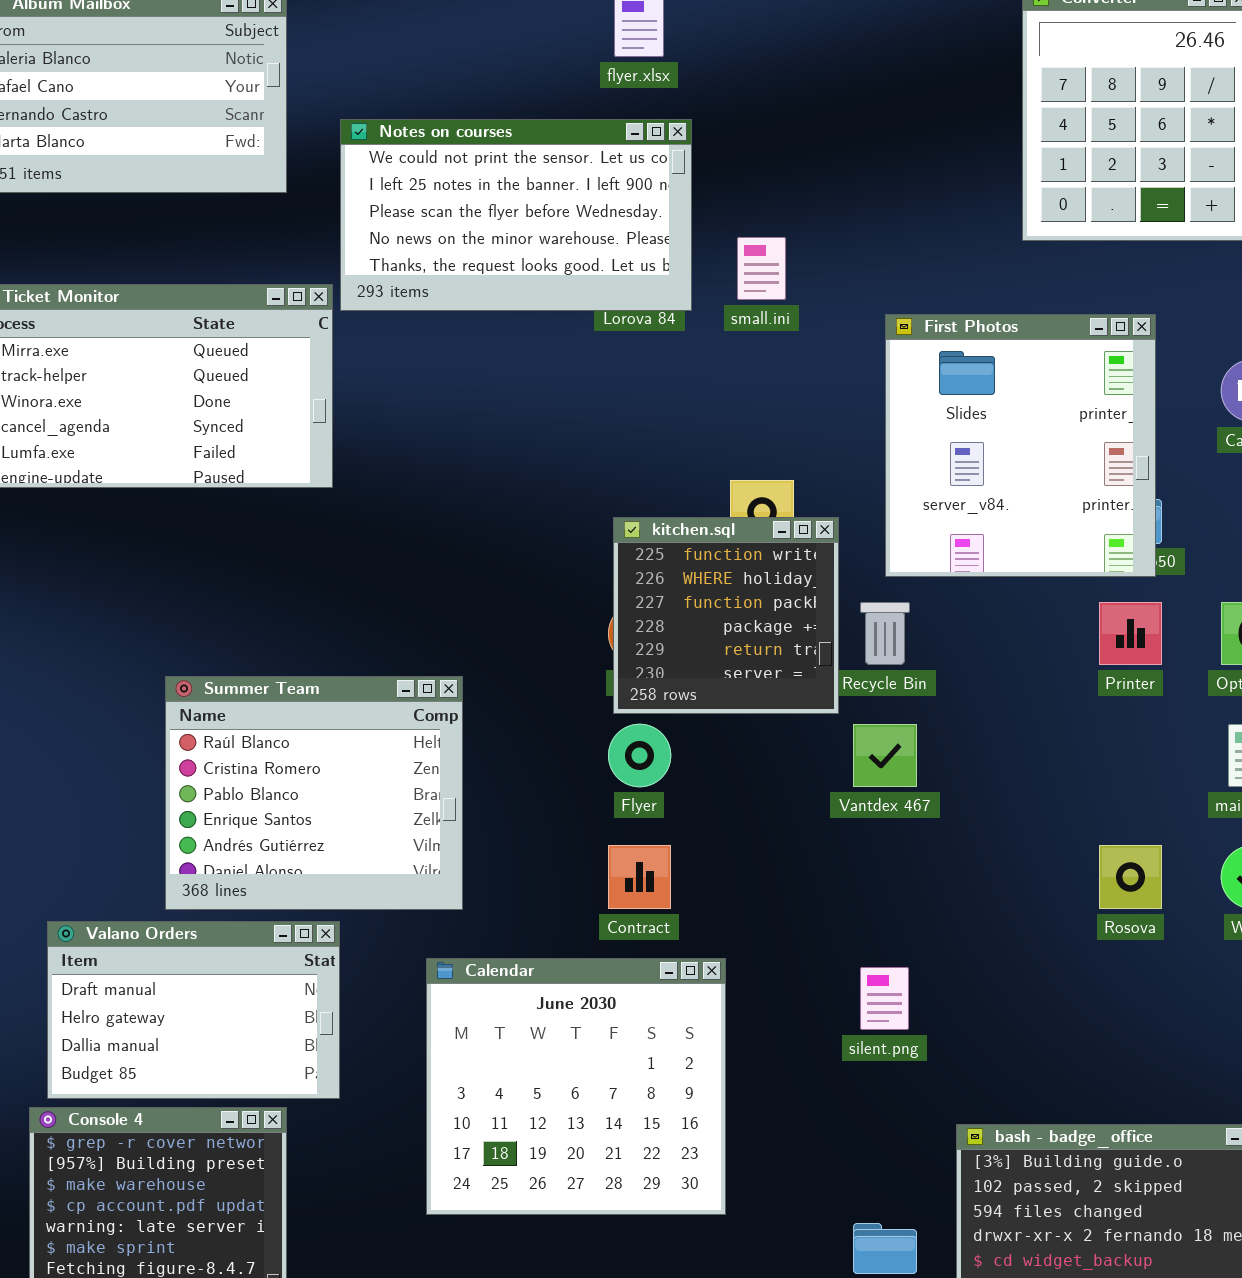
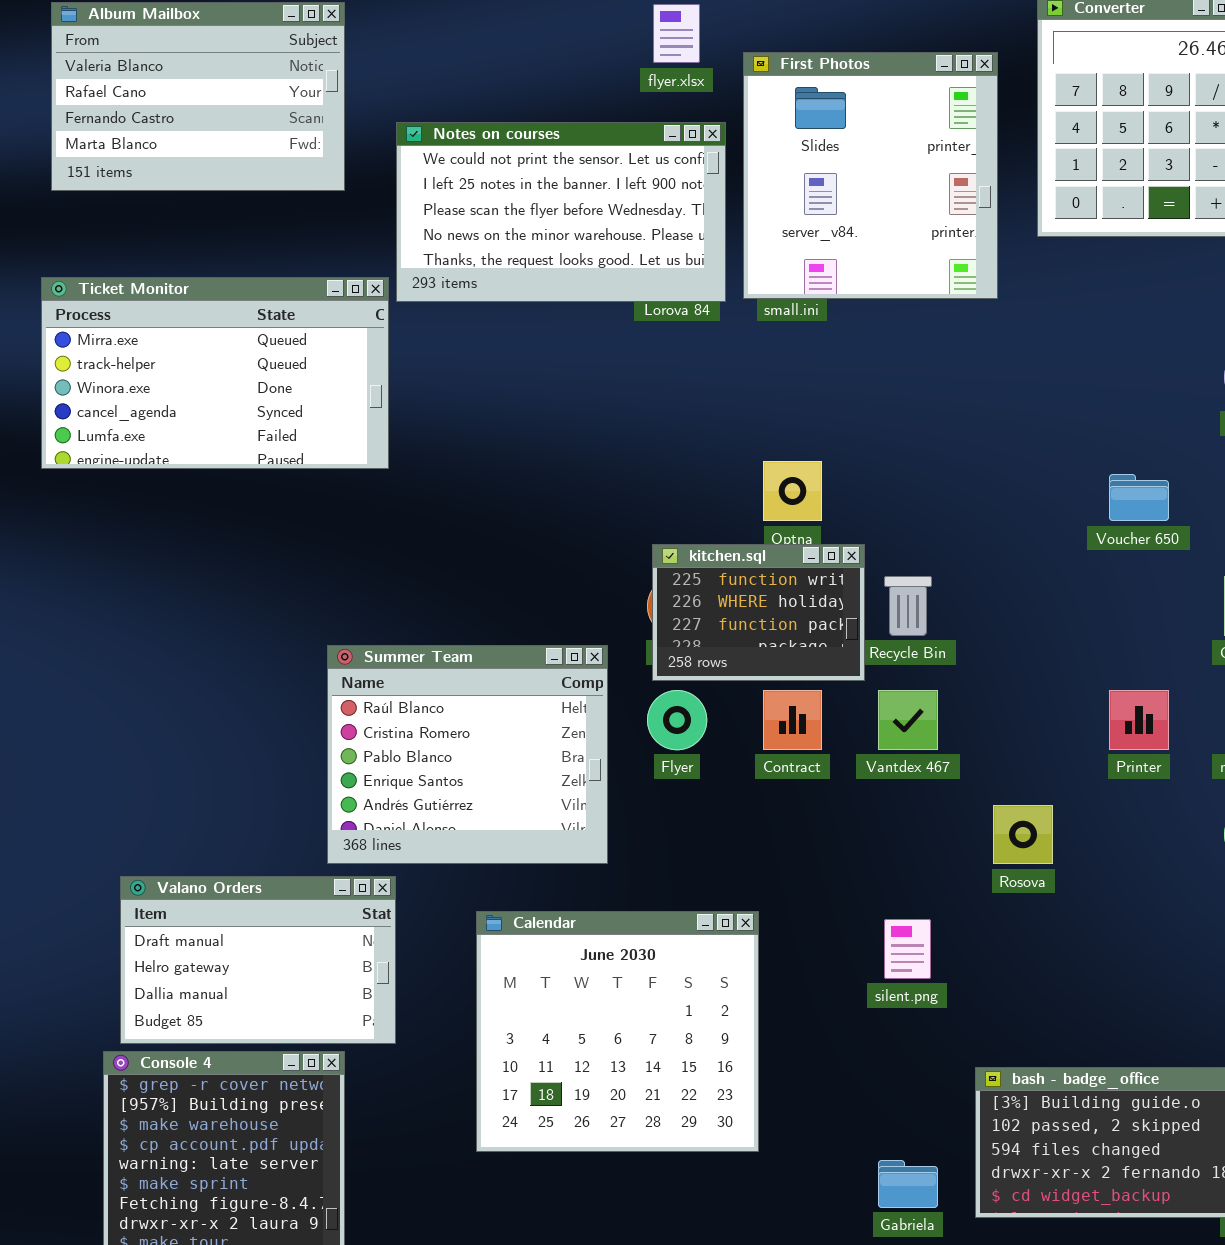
First Photos: [885,314,1156,577] -> [743,52,998,299], moved
kitchen.sql: [613,517,839,714] -> [652,544,865,681], resized
Printer: [1099,602,1162,665] -> [1109,690,1169,750], moved
Summer Team: [165,676,463,910] -> [327,645,608,864], moved
Contract: [608,845,671,909] -> [763,690,822,750], moved
Rosova: [1099,845,1162,909] -> [993,805,1053,864], moved

